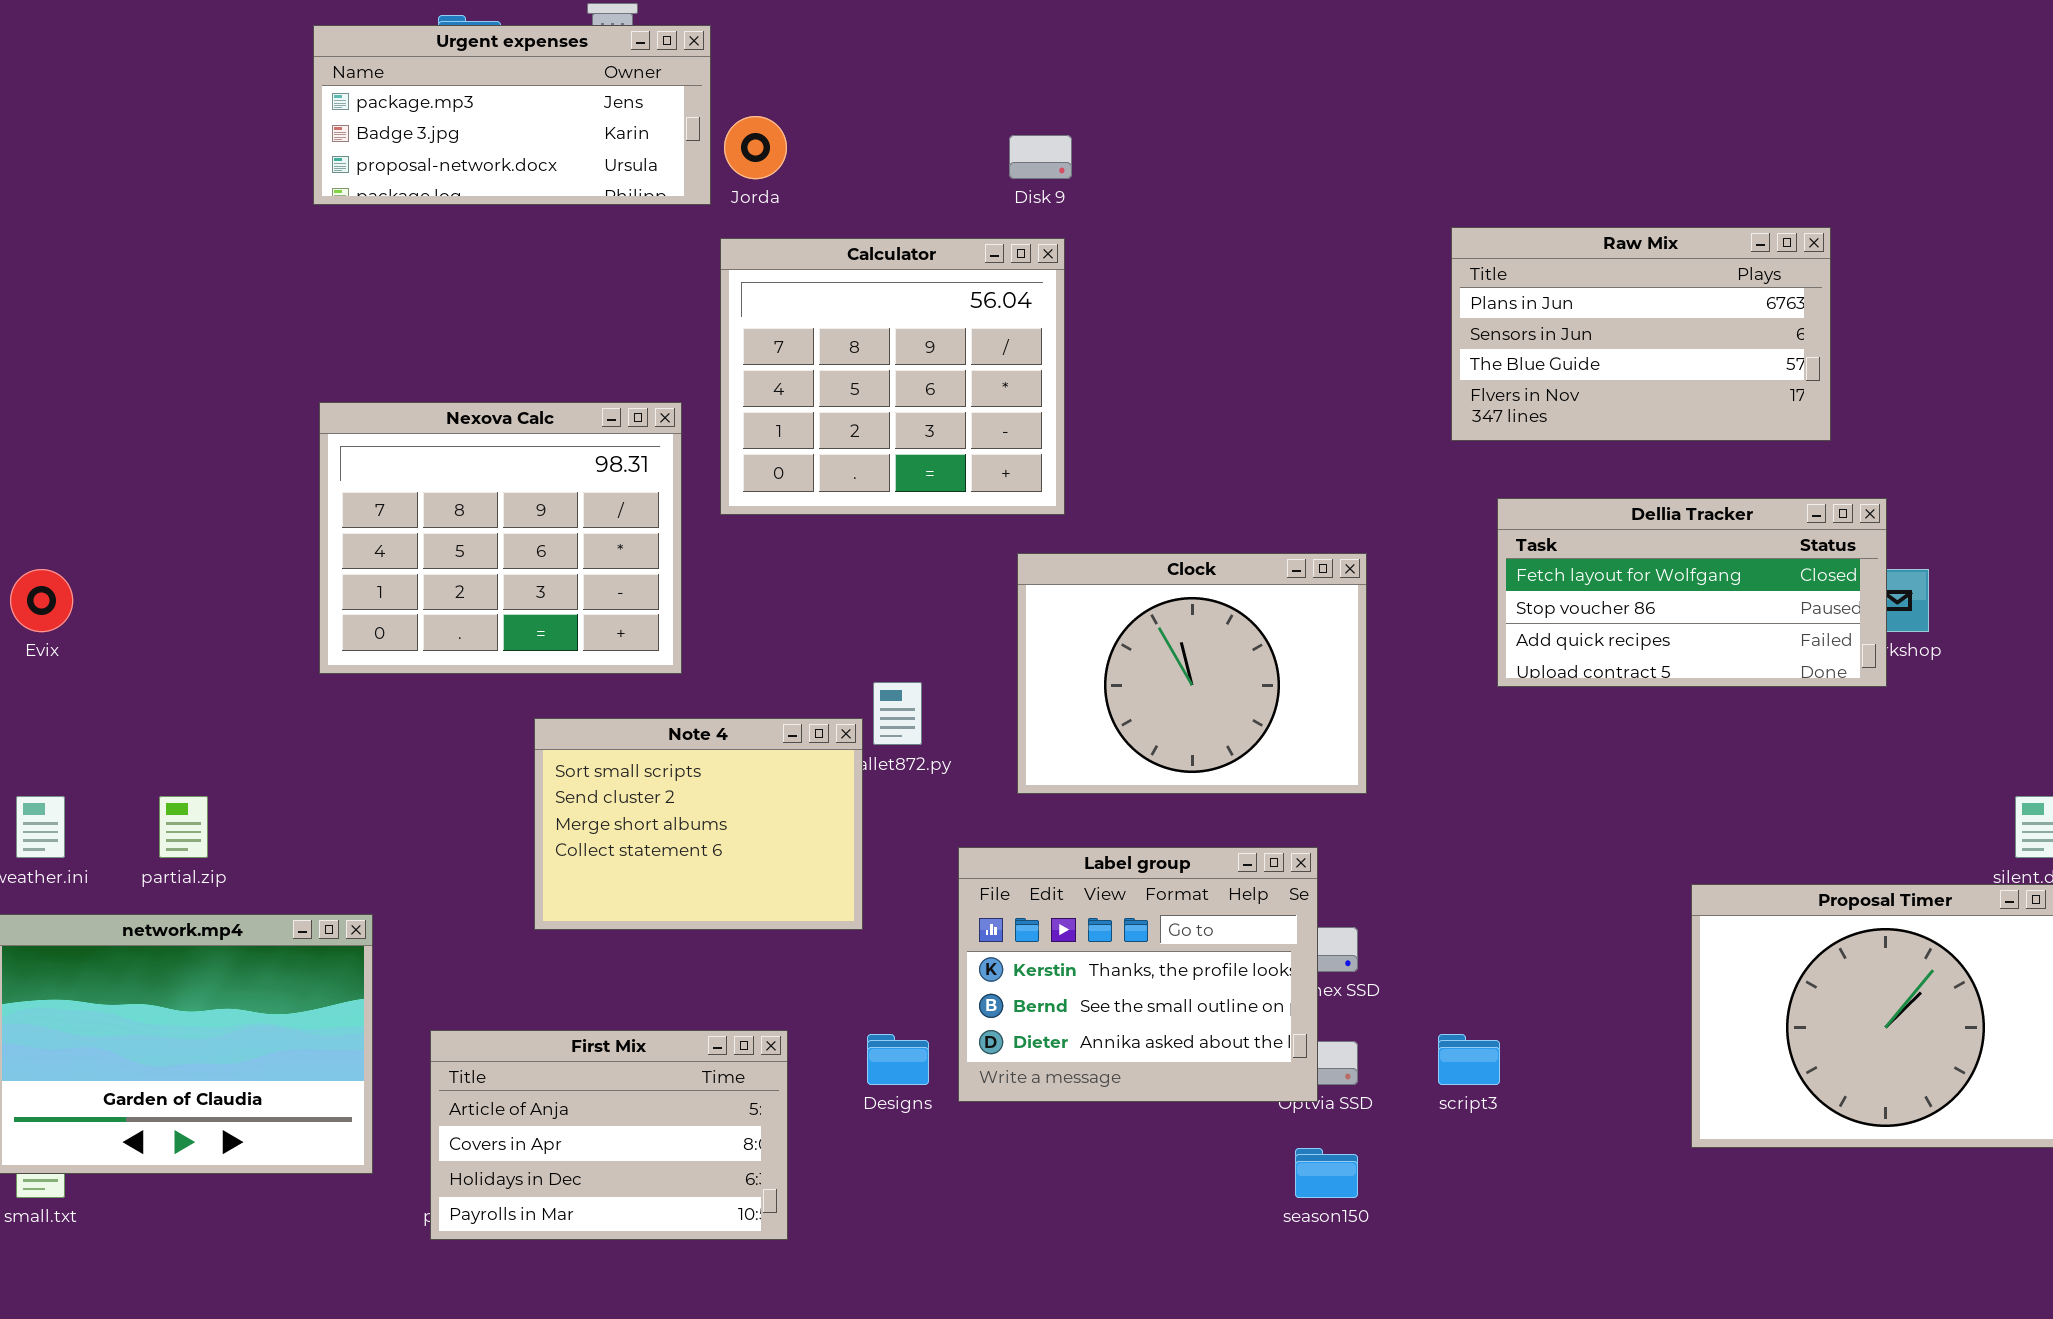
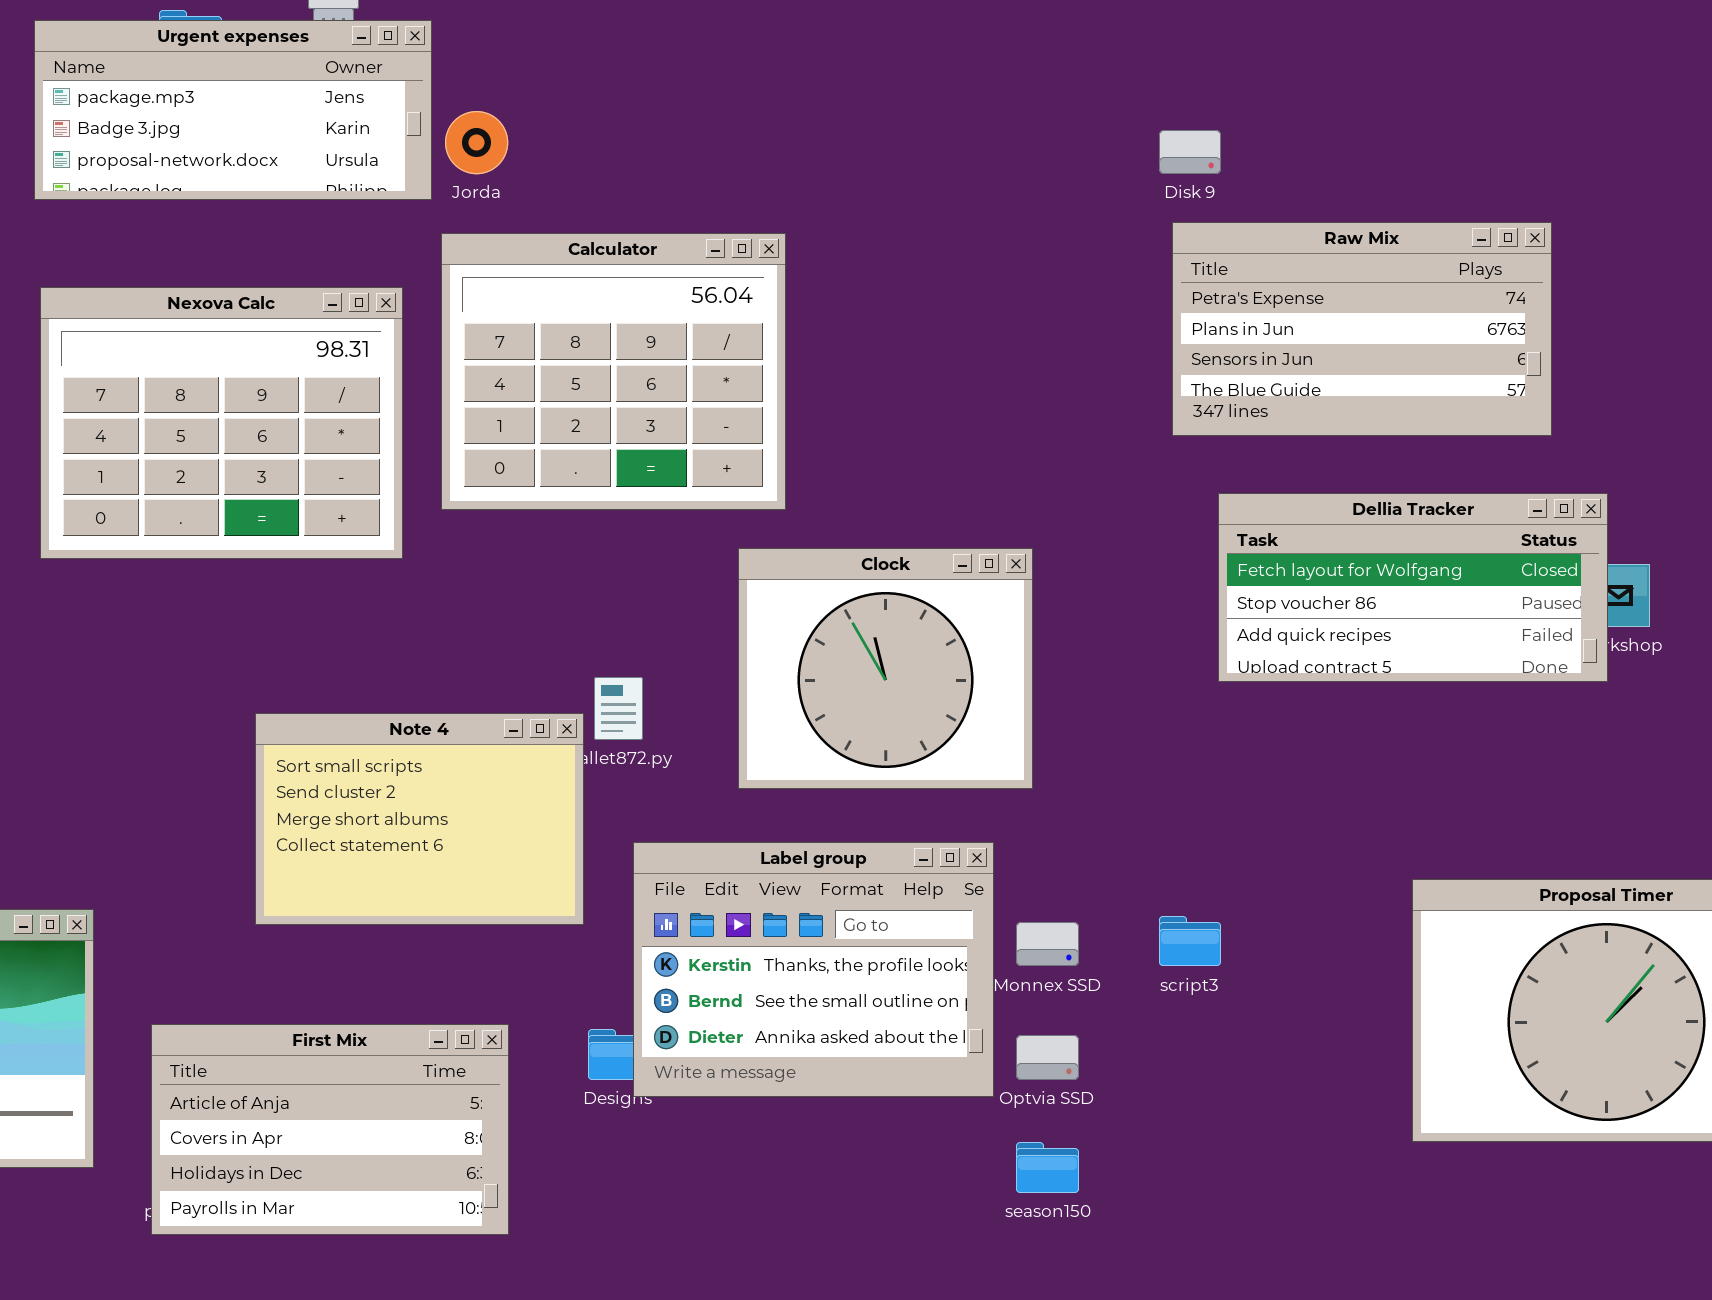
Disk 9: [1009,135,1072,179] -> [1159,130,1221,174], moved
Raw Mix: [1451,227,1831,441] -> [1172,222,1552,436], scrolled up 1 row
Nexova Calc: [319,402,682,674] -> [40,287,403,559], moved
Clock: [1017,553,1367,794] -> [738,548,1033,789], resized
Label group: [958,847,1318,1102] -> [633,842,994,1097], moved
script3: [1438,1034,1500,1085] -> [1159,916,1221,966], moved

